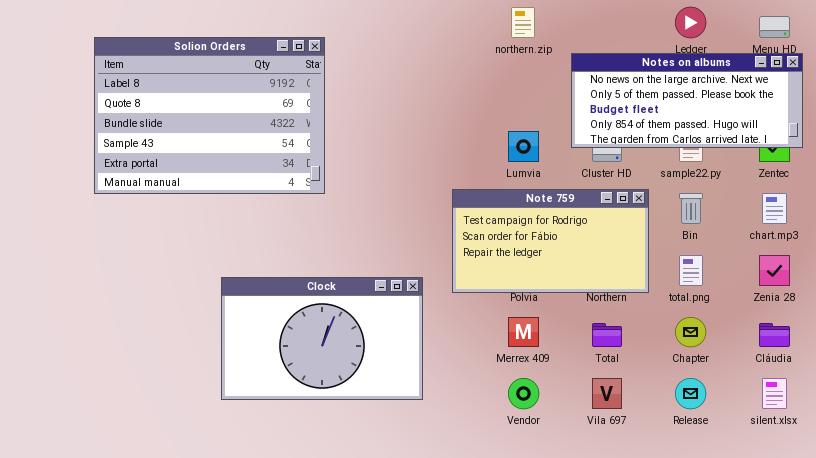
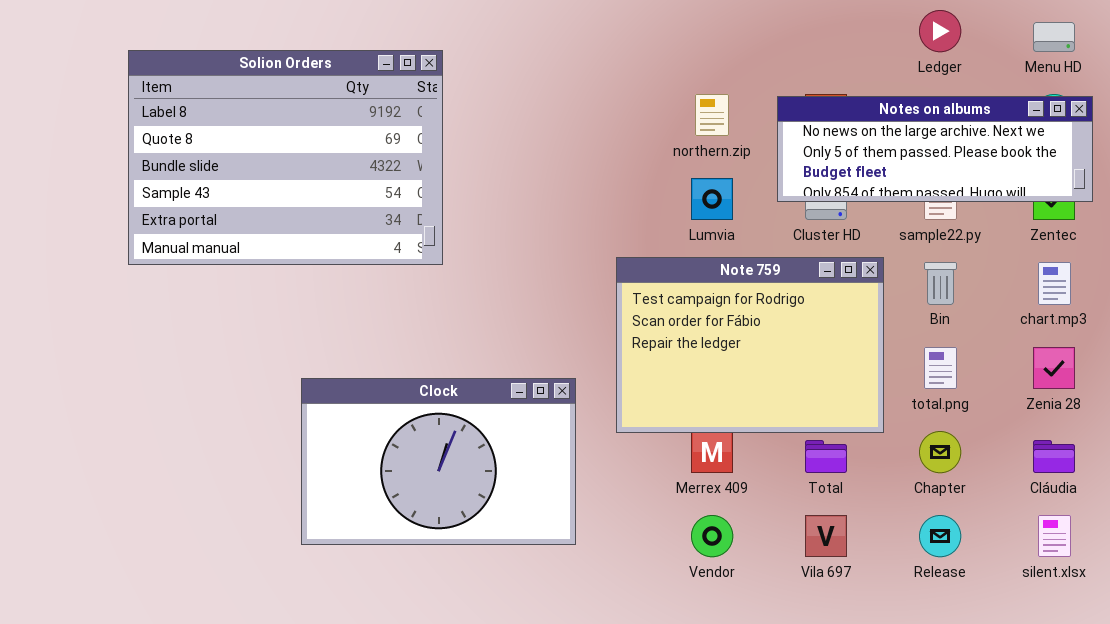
northern.zip: [511,7,535,38] -> [695,94,729,136], moved
Notes on albums: [571,53,803,148] -> [777,96,1093,202], resized
Note 759: [452,189,649,293] -> [616,257,884,433], resized

